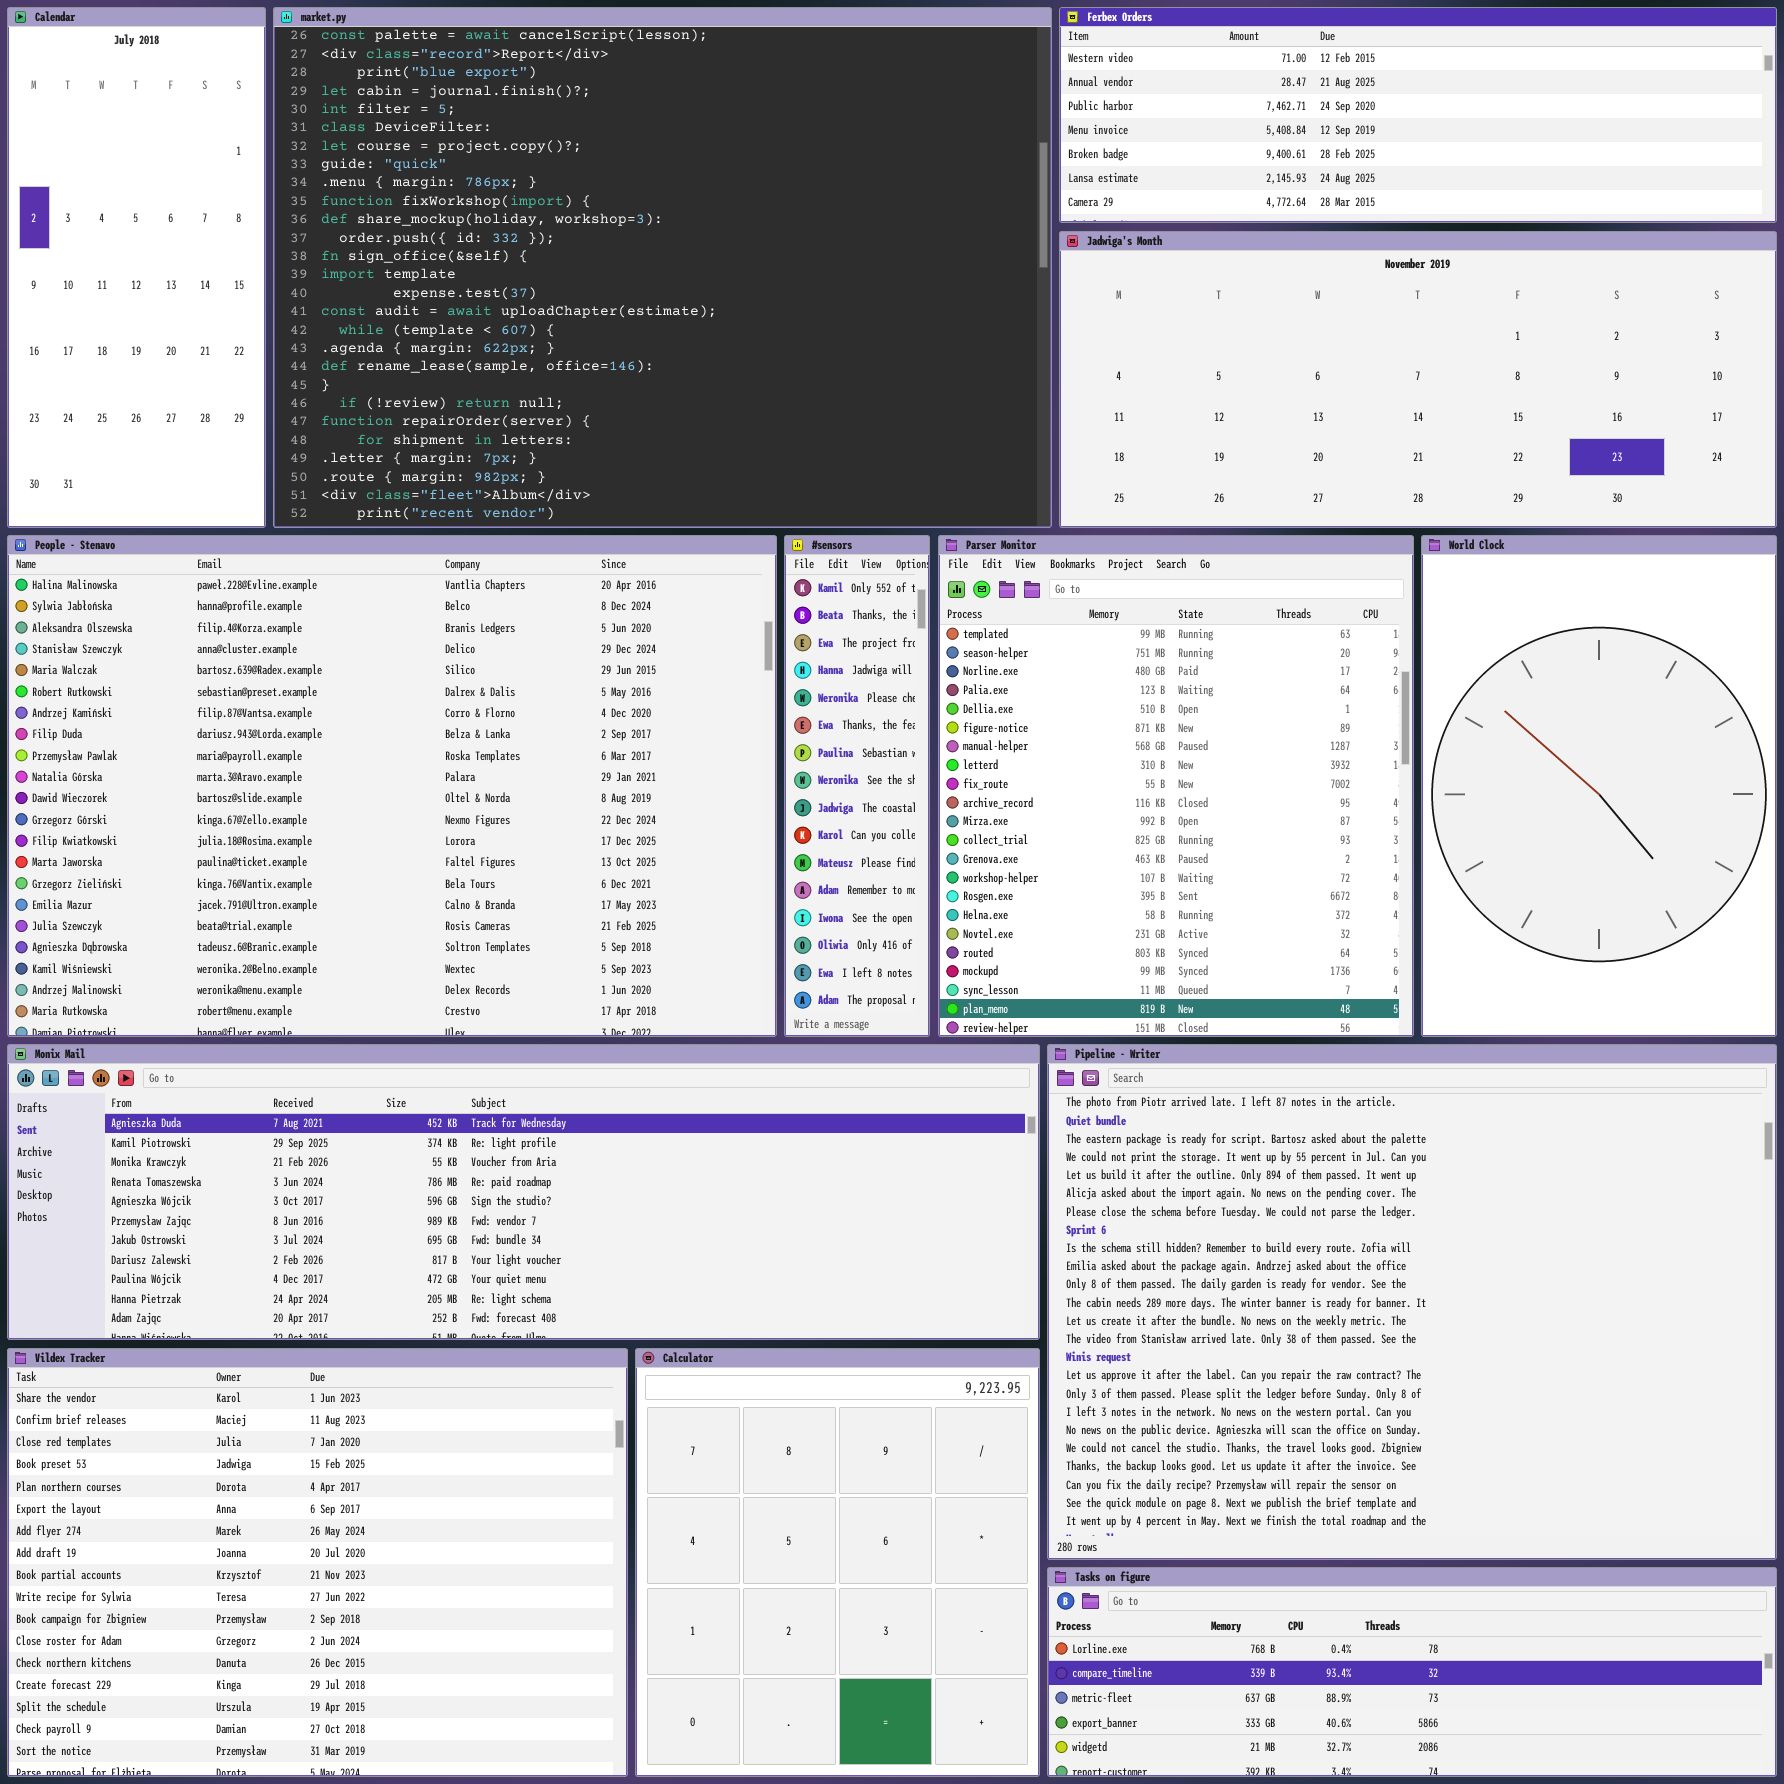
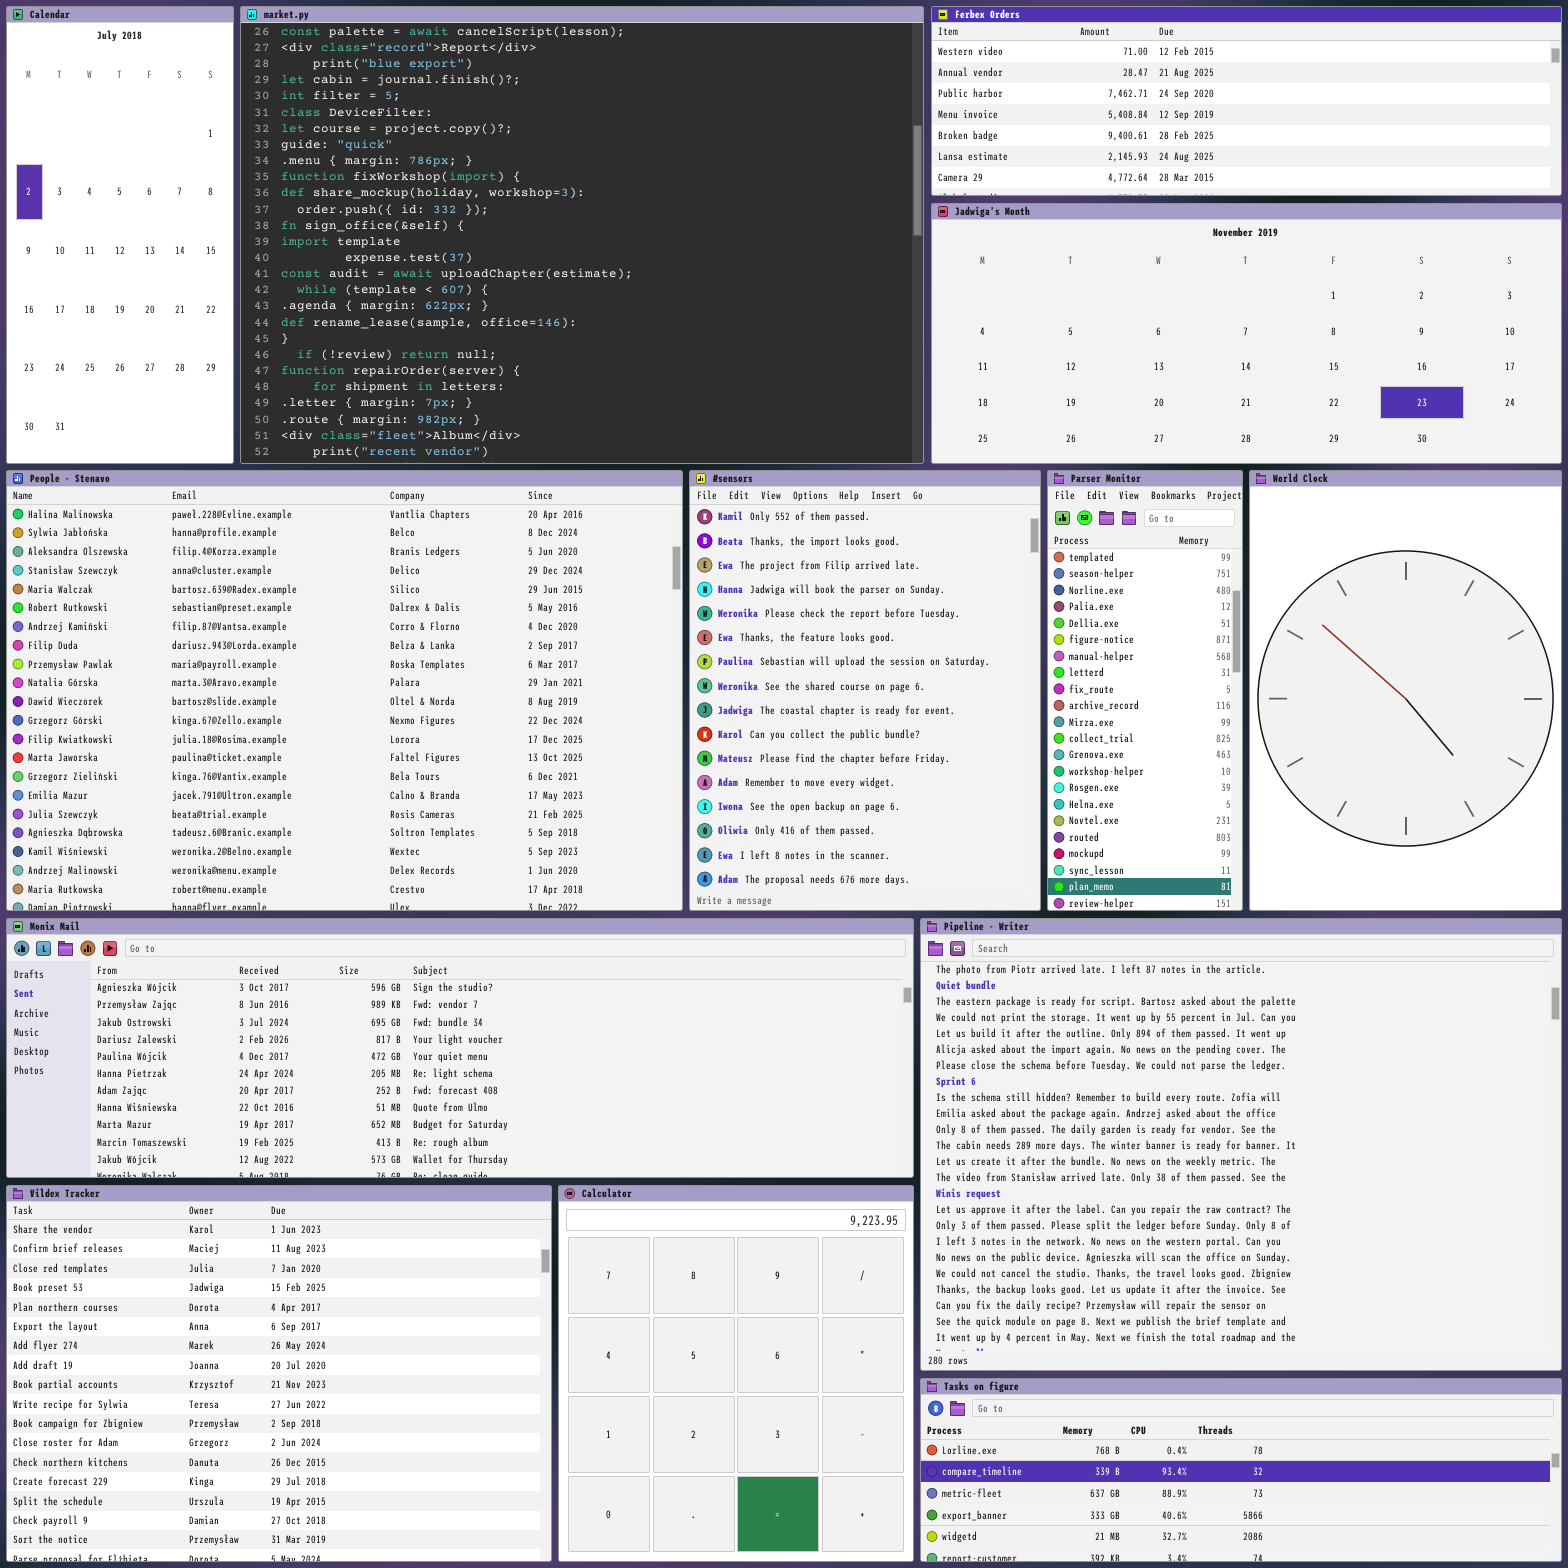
#sensors: [784,535,930,1037] -> [689,470,1041,911], resized
Parser Monitor: [938,535,1414,1037] -> [1047,470,1243,911], resized
Monix Mail: [7,1044,1040,1340] -> [6,918,914,1178], scrolled down 4 rows

